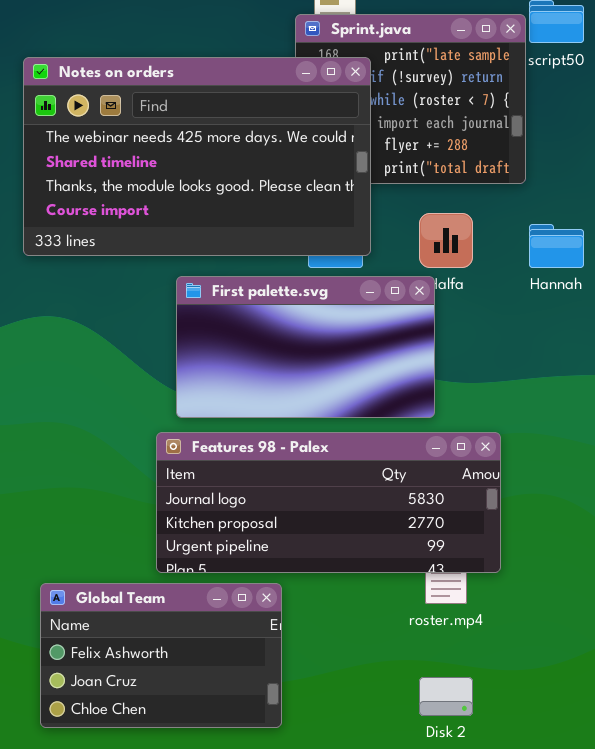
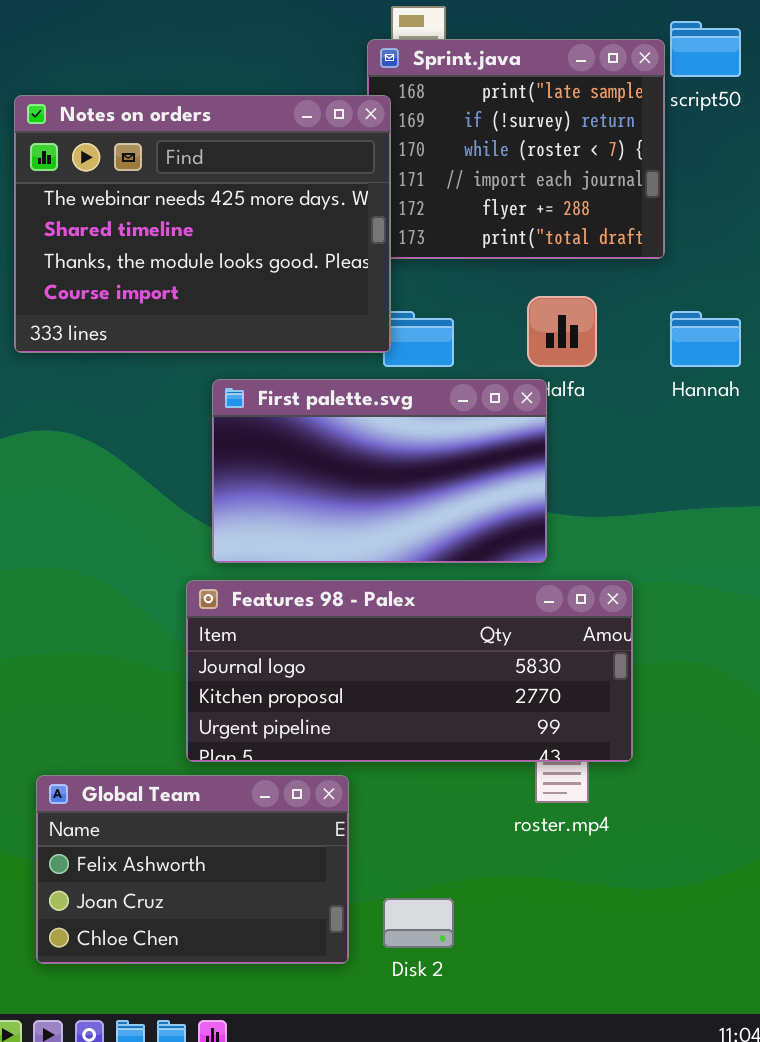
Notes on orders: [23,57,371,256] -> [14,95,391,353], resized
Disk 2: [419,677,473,716] -> [383,898,454,948], moved

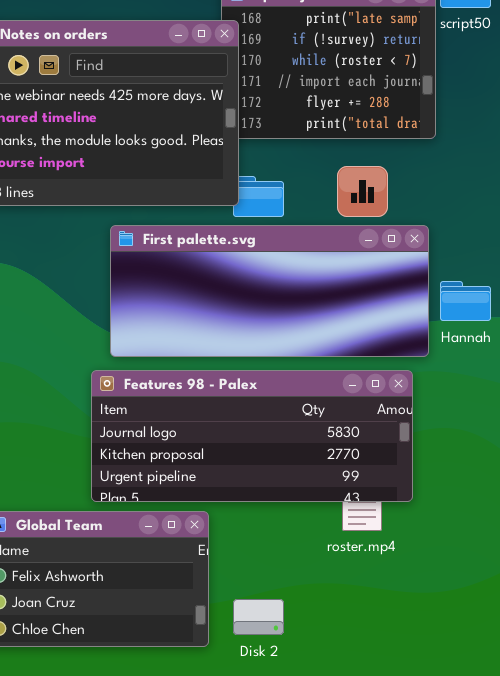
Hannah: [670,311,741,367] -> [440,281,491,321], moved
First palette.svg: [212,379,547,563] -> [110,225,429,357], resized

